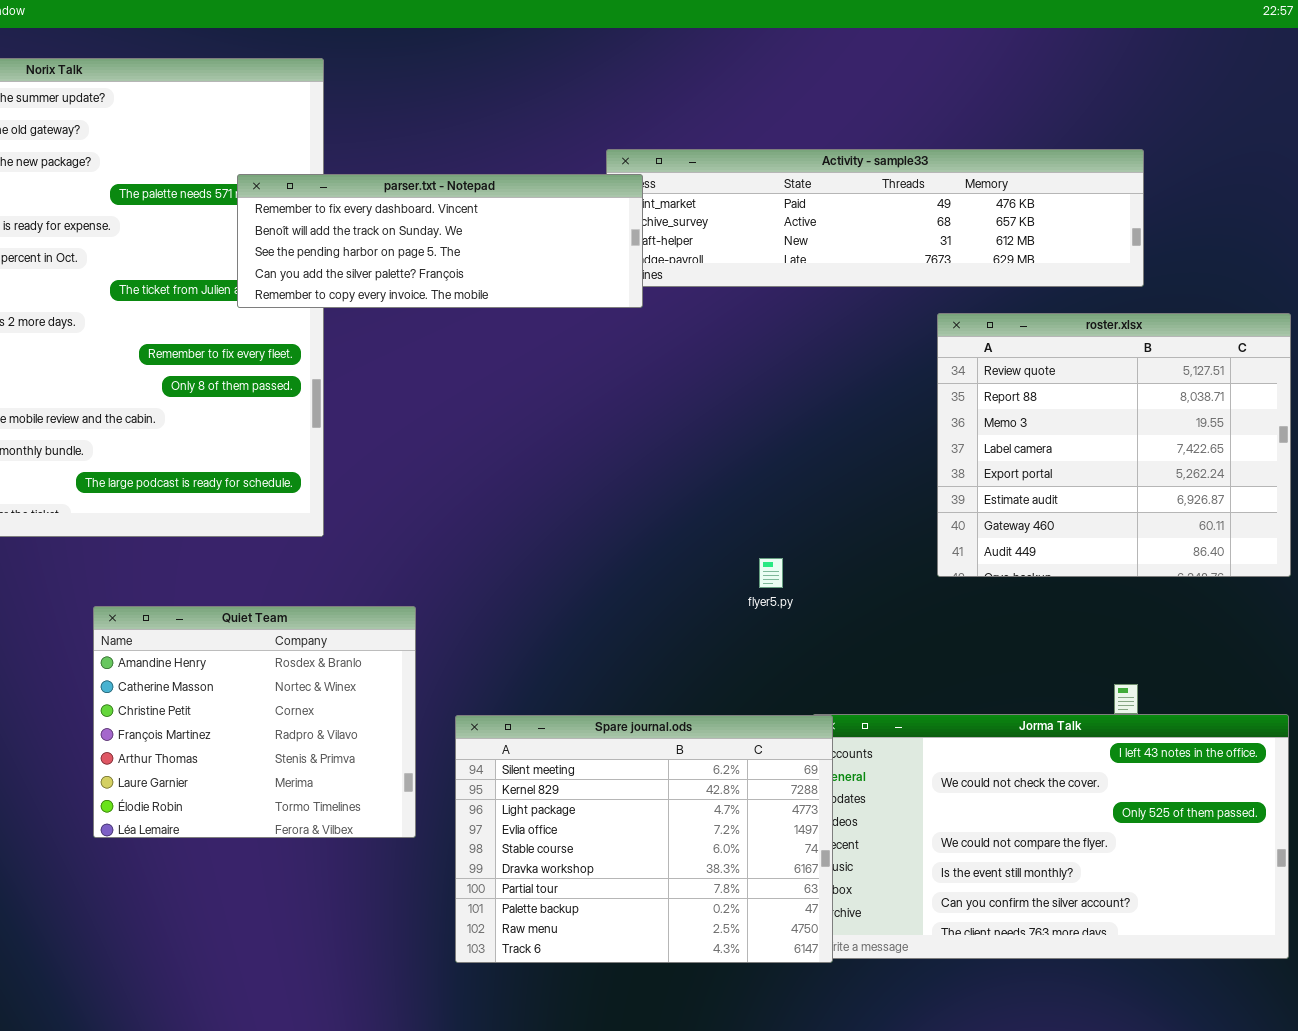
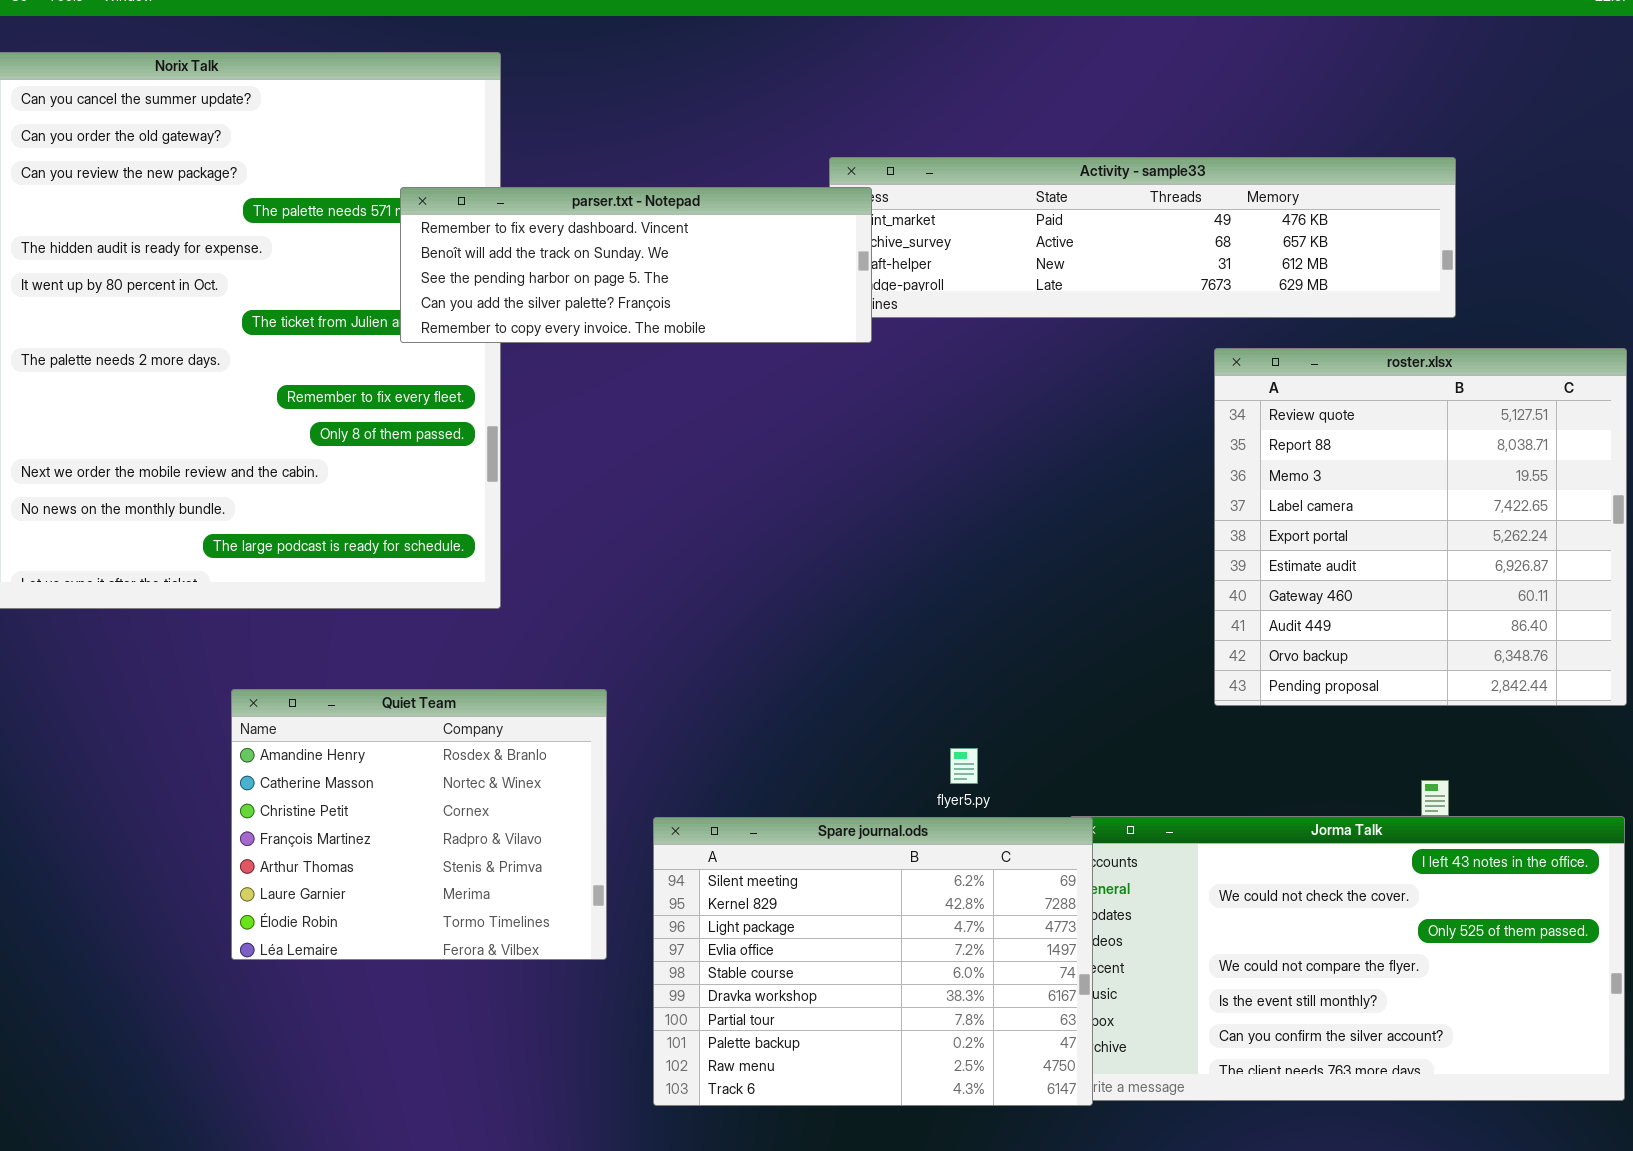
roster.xlsx: [937,313,1291,577] -> [1214,348,1627,706], resized
flyer5.py: [759,558,783,588] -> [950,748,978,784], moved

